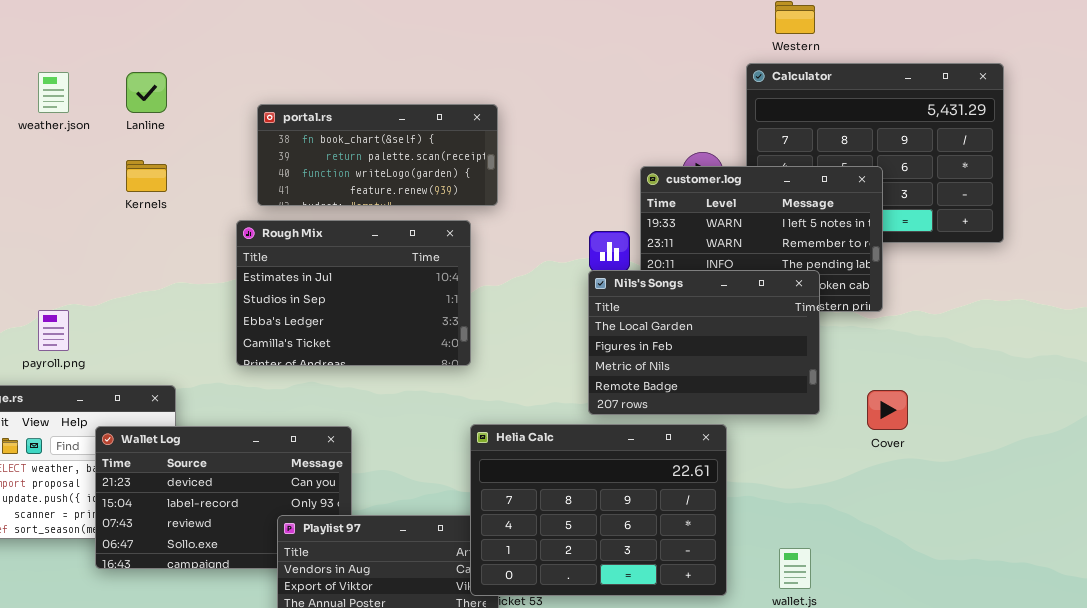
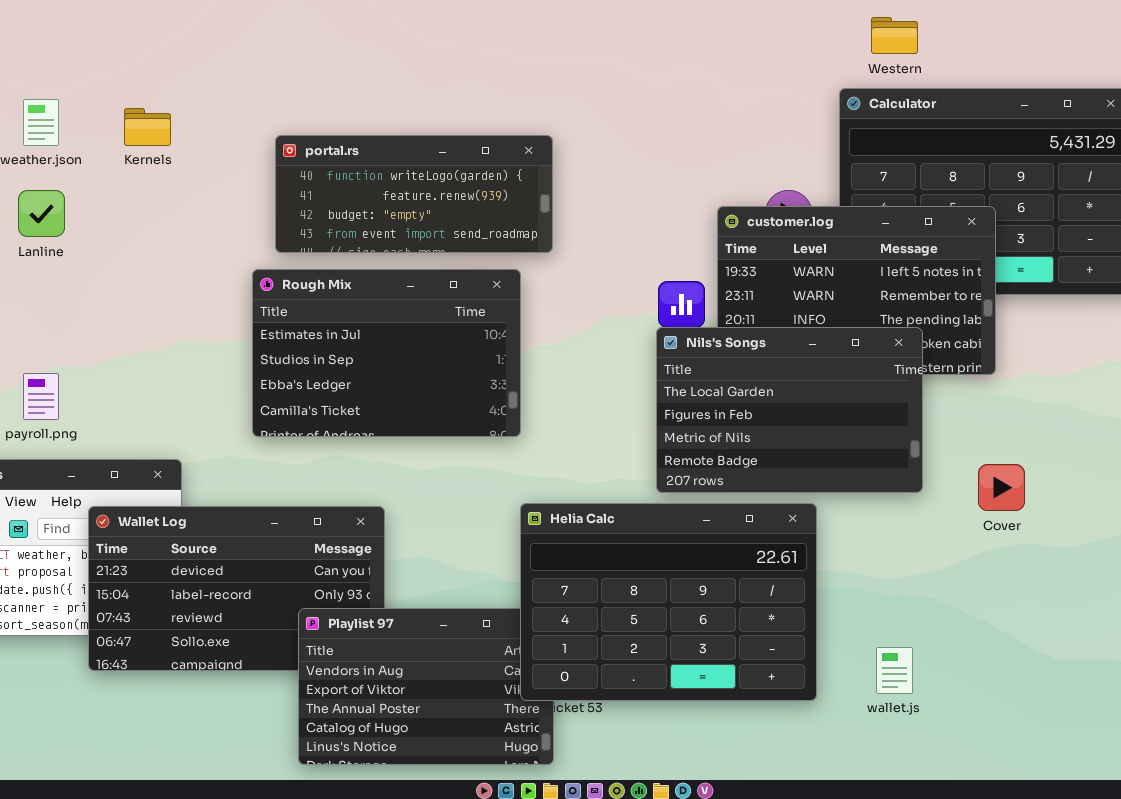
Lanline: [126,72,167,113] -> [18,190,65,237], moved
portal.rs: [257,104,498,206] -> [275,135,553,253], scrolled down 2 rows
Kernels: [126,160,167,192] -> [124,108,171,146], moved

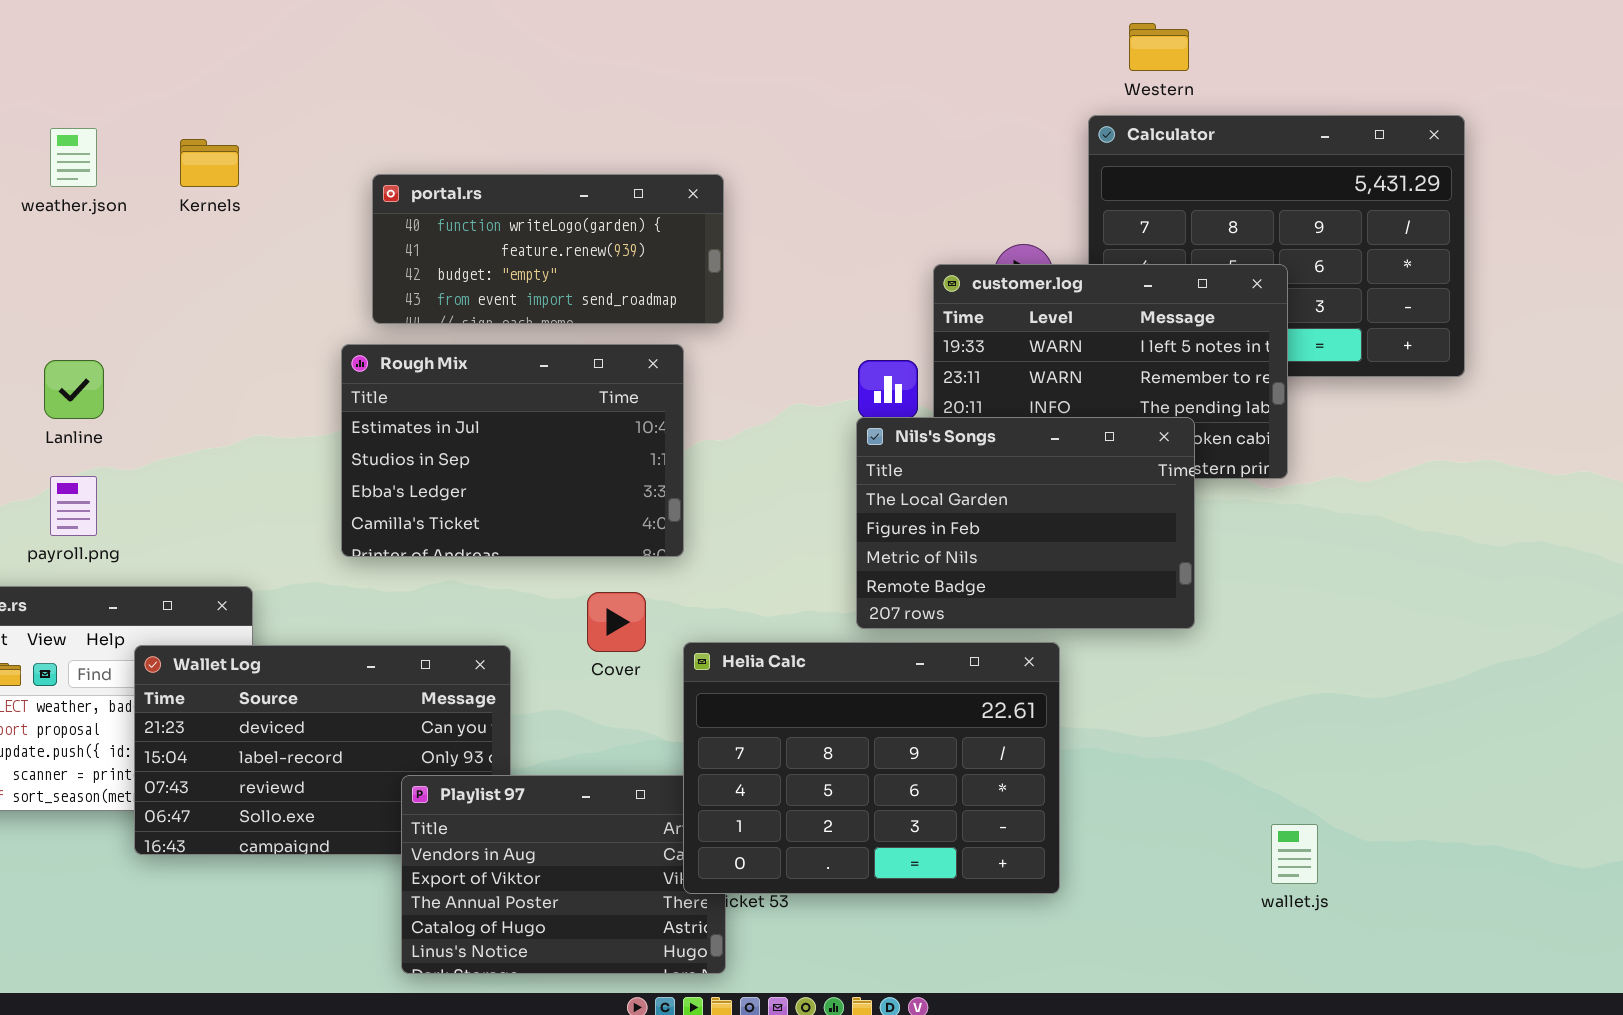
Lanline: [18,190,65,237] -> [44,360,104,419], moved
Cover: [978,464,1025,511] -> [587,592,646,652], moved
wallet.js: [876,647,913,694] -> [1271,824,1318,884], moved

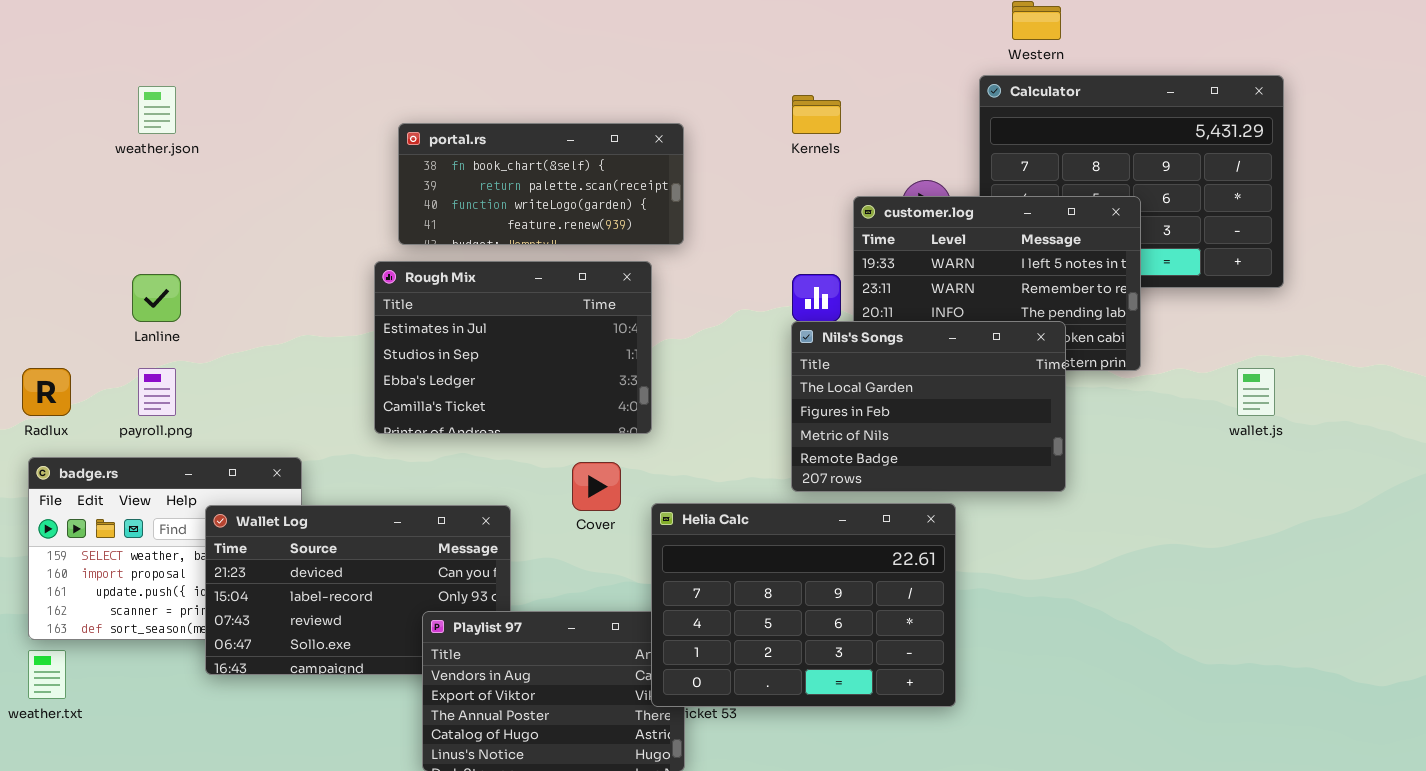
Kernels: [180,139,239,187] -> [792,95,841,134], moved
portal.rs: [372,174,724,324] -> [398,123,684,245], scrolled up 2 rows
wallet.js: [1271,824,1318,884] -> [1237,368,1275,416], moved

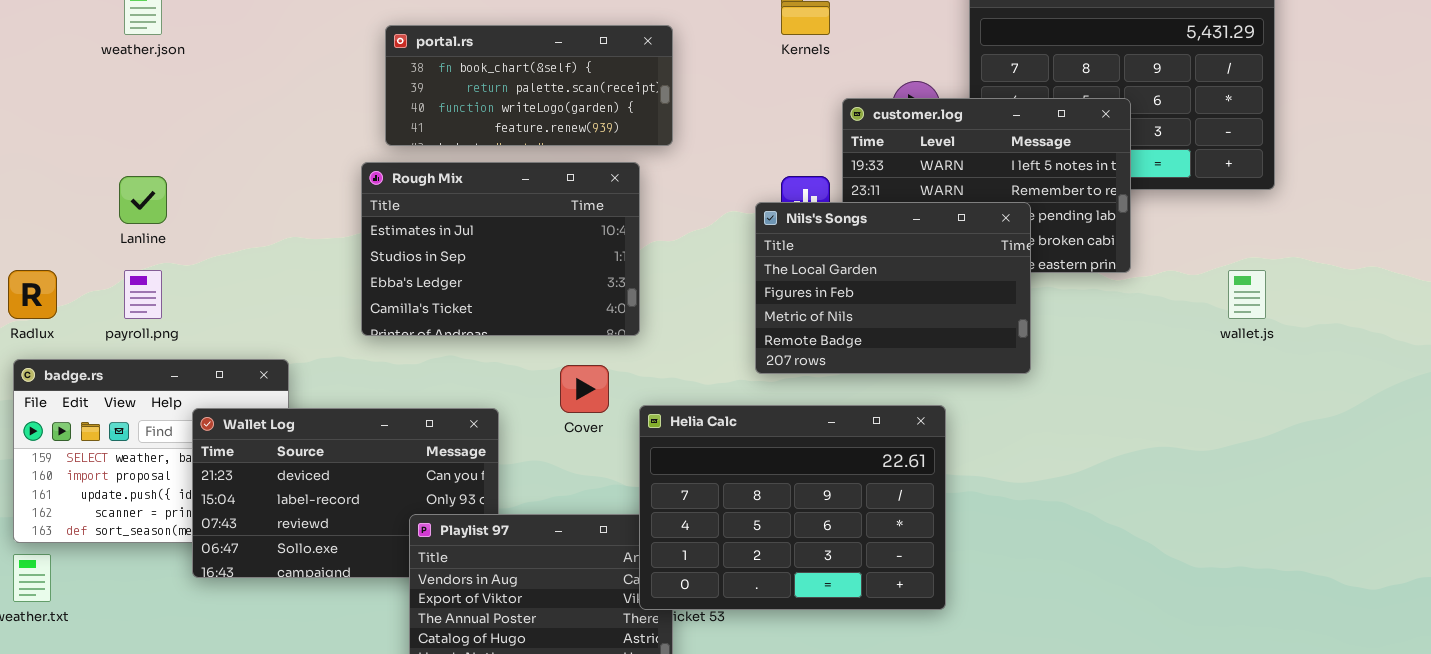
Nils's Songs: [791,321,1066,492] -> [755,202,1031,374], moved

